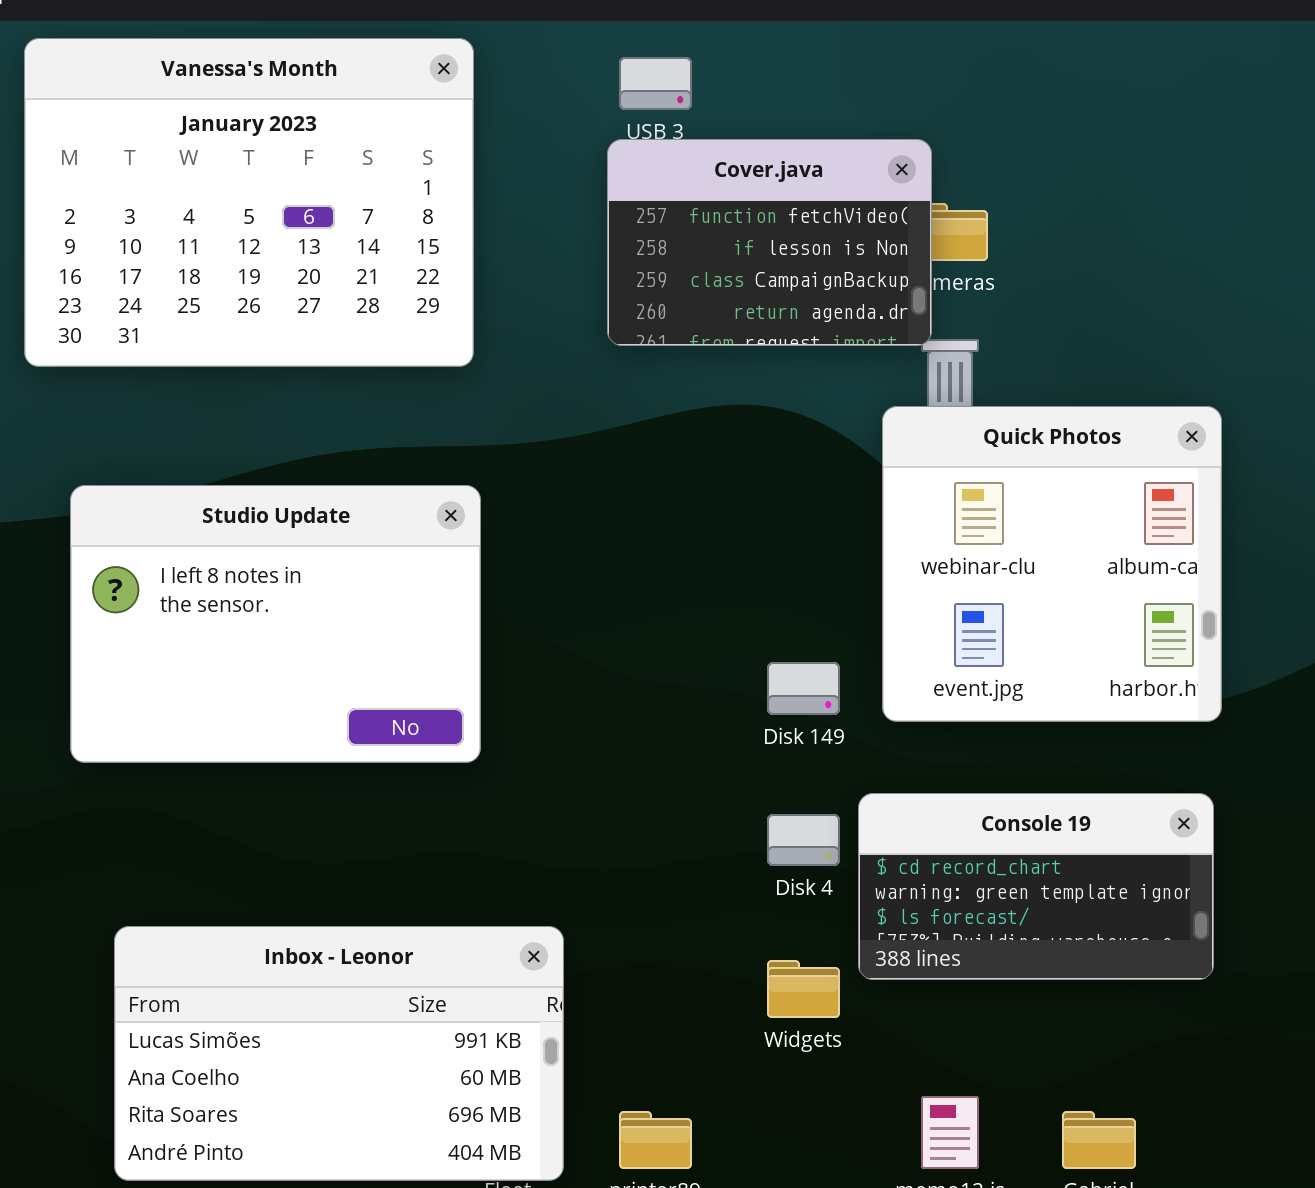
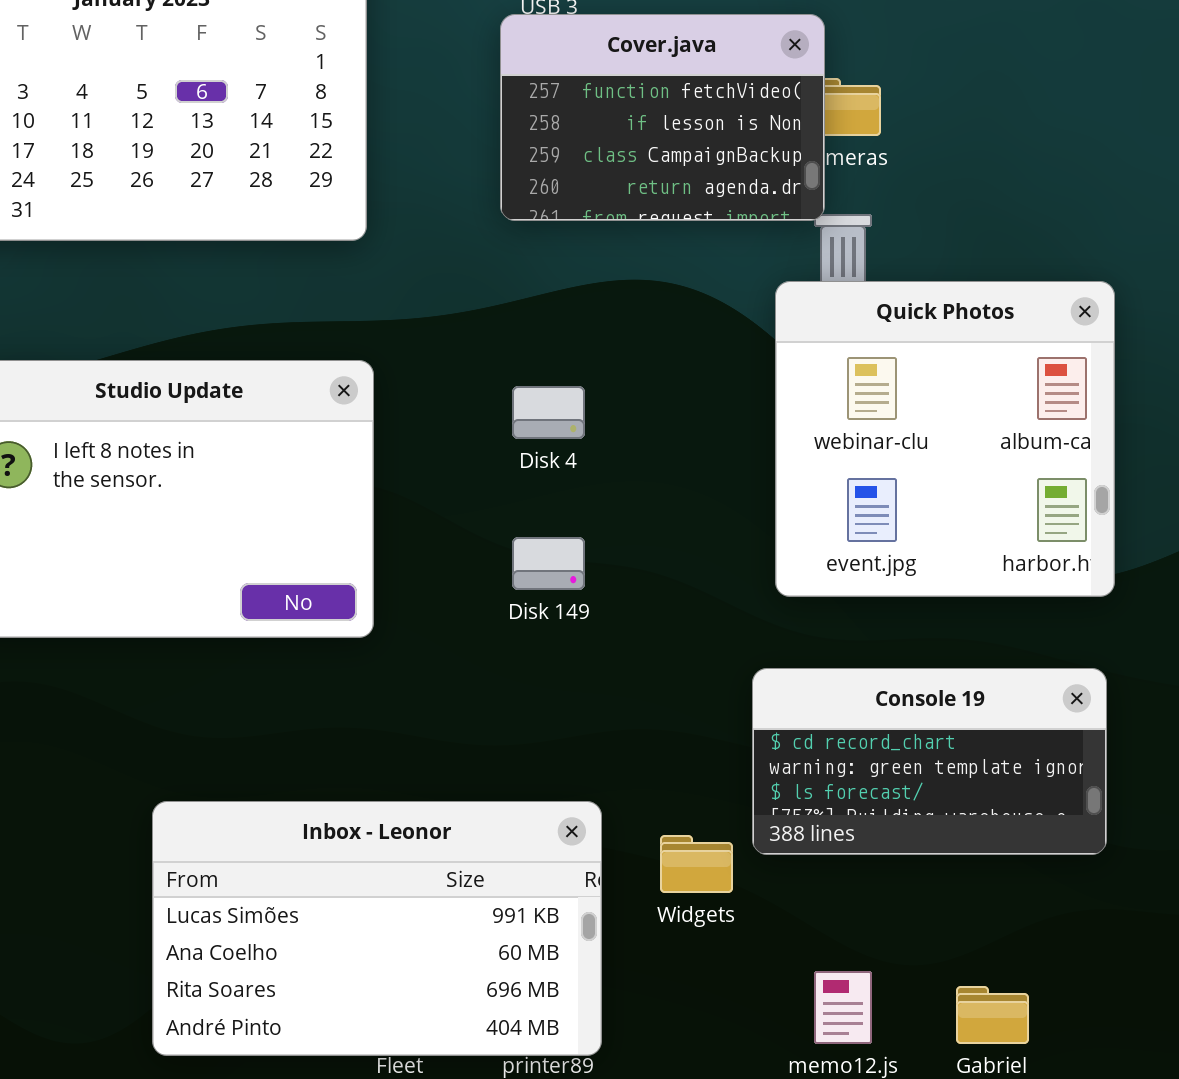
Disk 149: [767,662,840,715] -> [512,537,585,590], moved
Disk 4: [767,814,840,866] -> [512,386,585,439], moved
Inbox - Leonor: [114,926,564,1181] -> [152,801,602,1056], moved

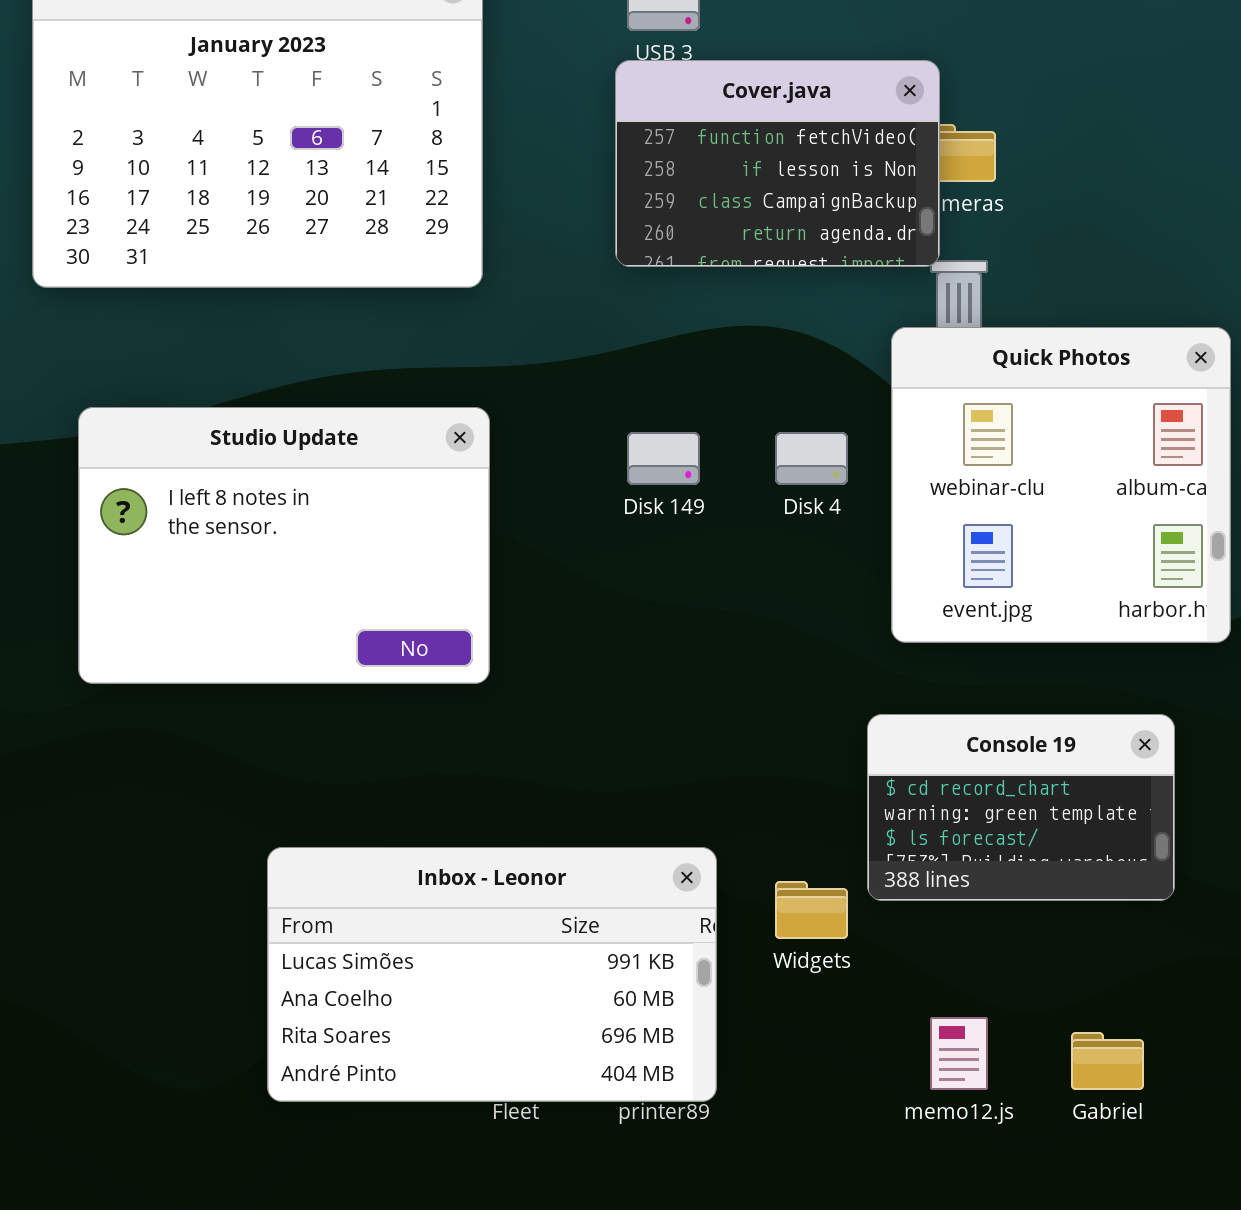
Disk 4: [512,386,585,439] -> [775,432,848,485], moved
Disk 149: [512,537,585,590] -> [627,432,700,485], moved
Console 19: [752,668,1107,855] -> [867,714,1175,901], resized

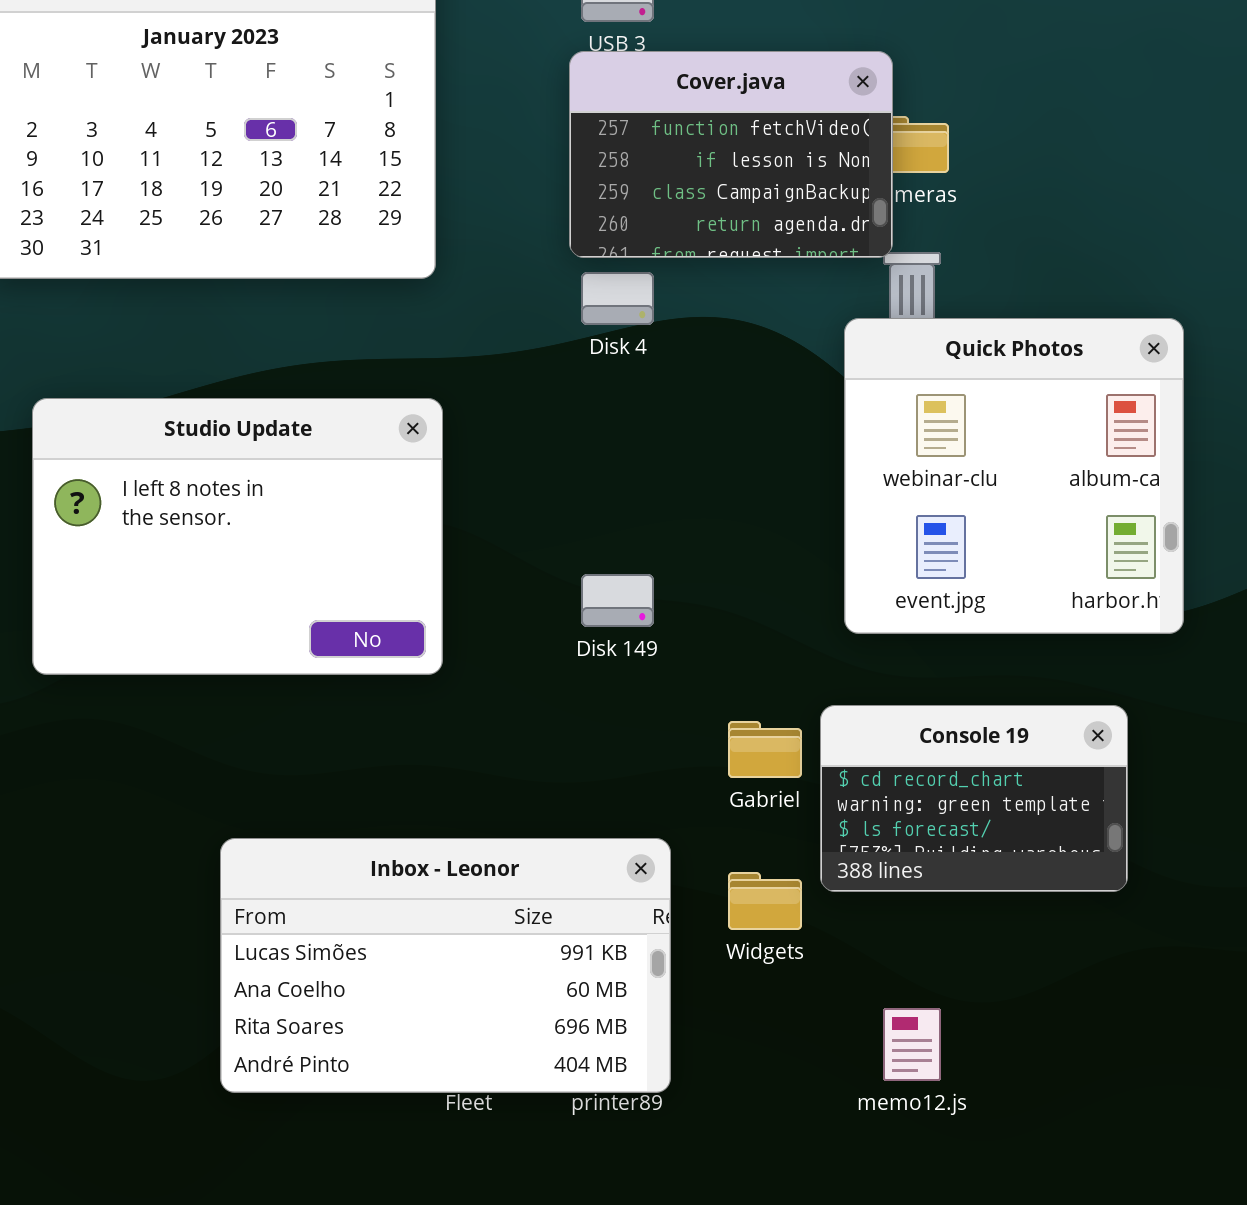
Disk 149: [627,432,700,485] -> [581,574,654,627], moved
Disk 4: [775,432,848,485] -> [581,272,654,325], moved
Gabriel: [1071,1032,1144,1090] -> [728,721,802,778], moved

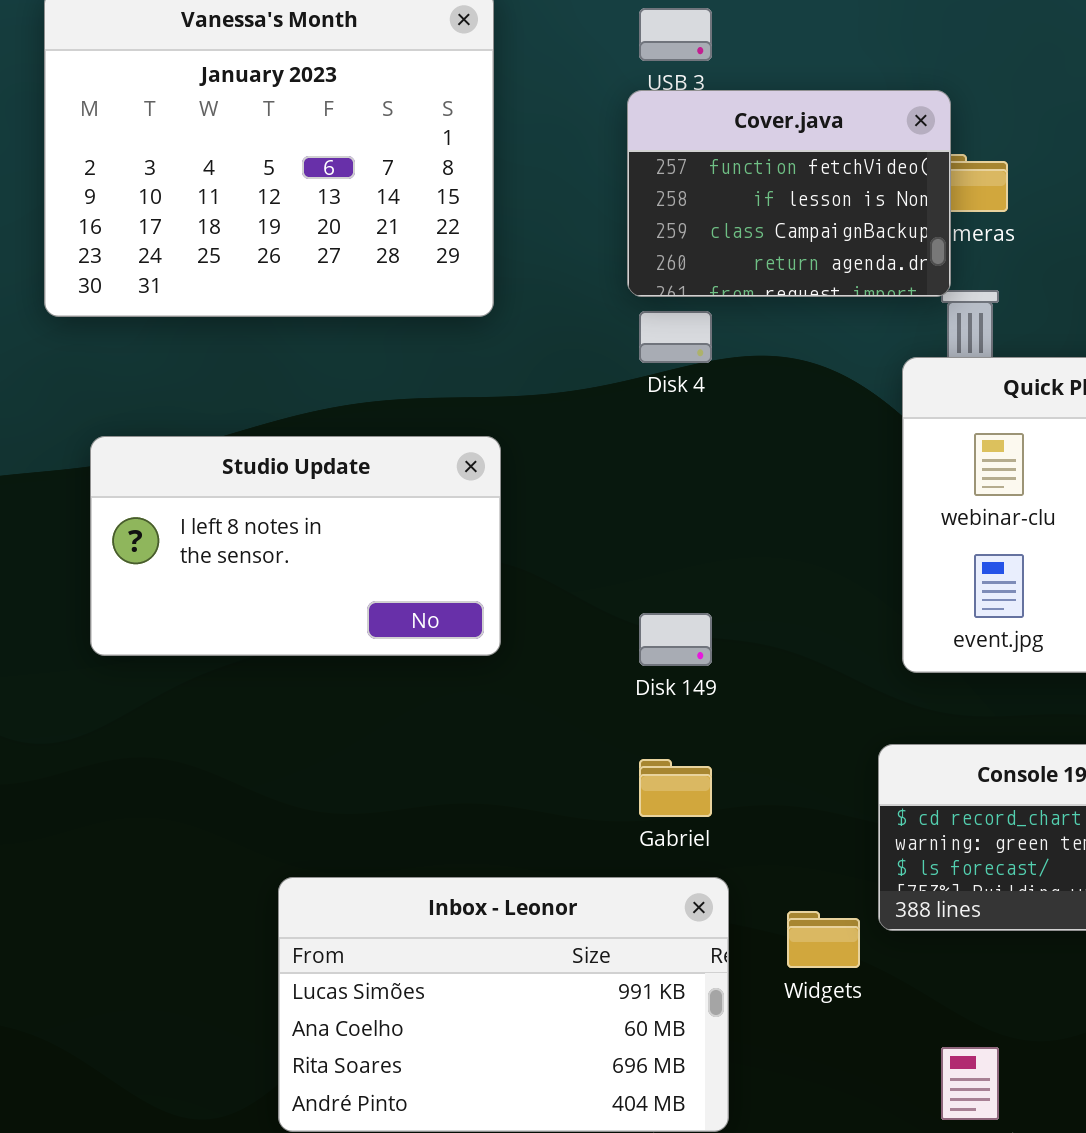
Studio Update: [32,398,443,675] -> [90,436,501,656], resized
Gabriel: [728,721,802,778] -> [639,759,712,817], moved

